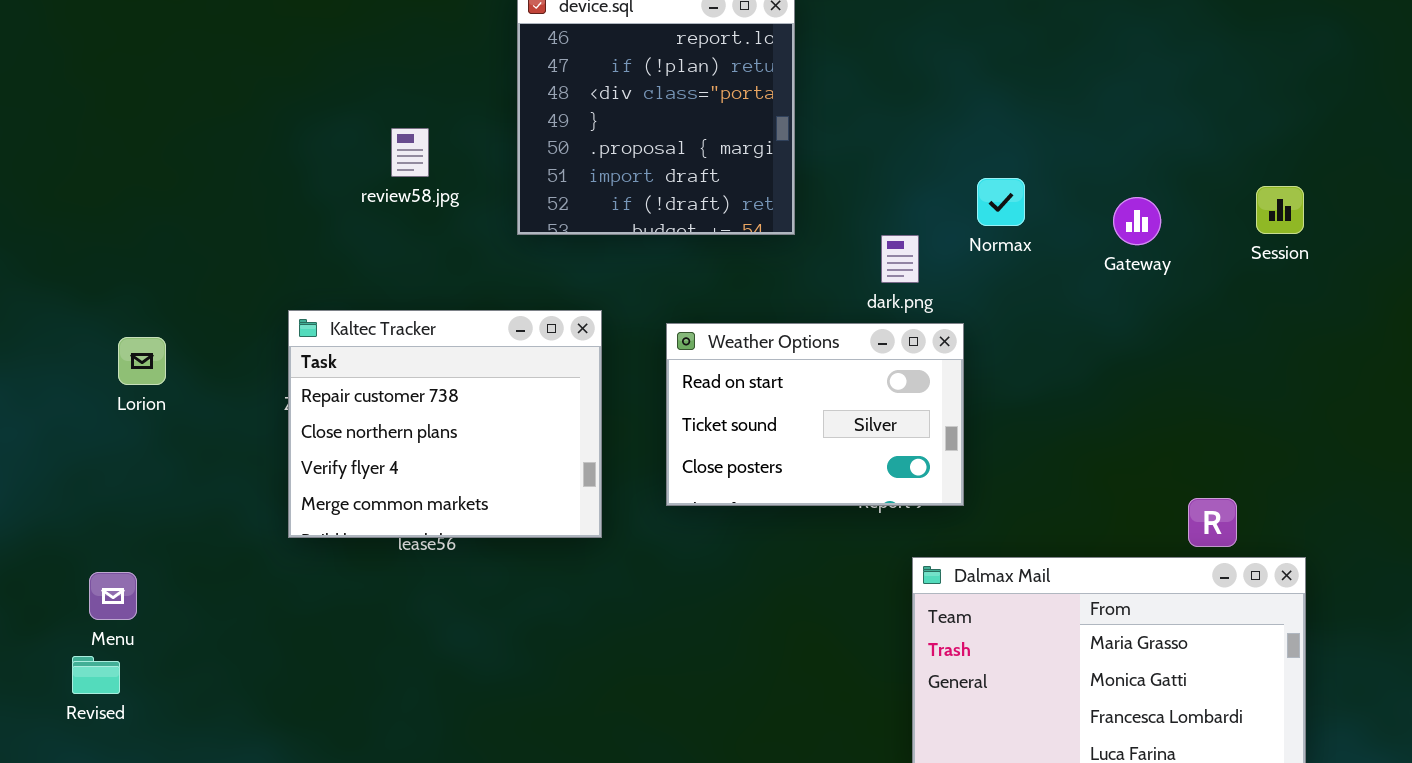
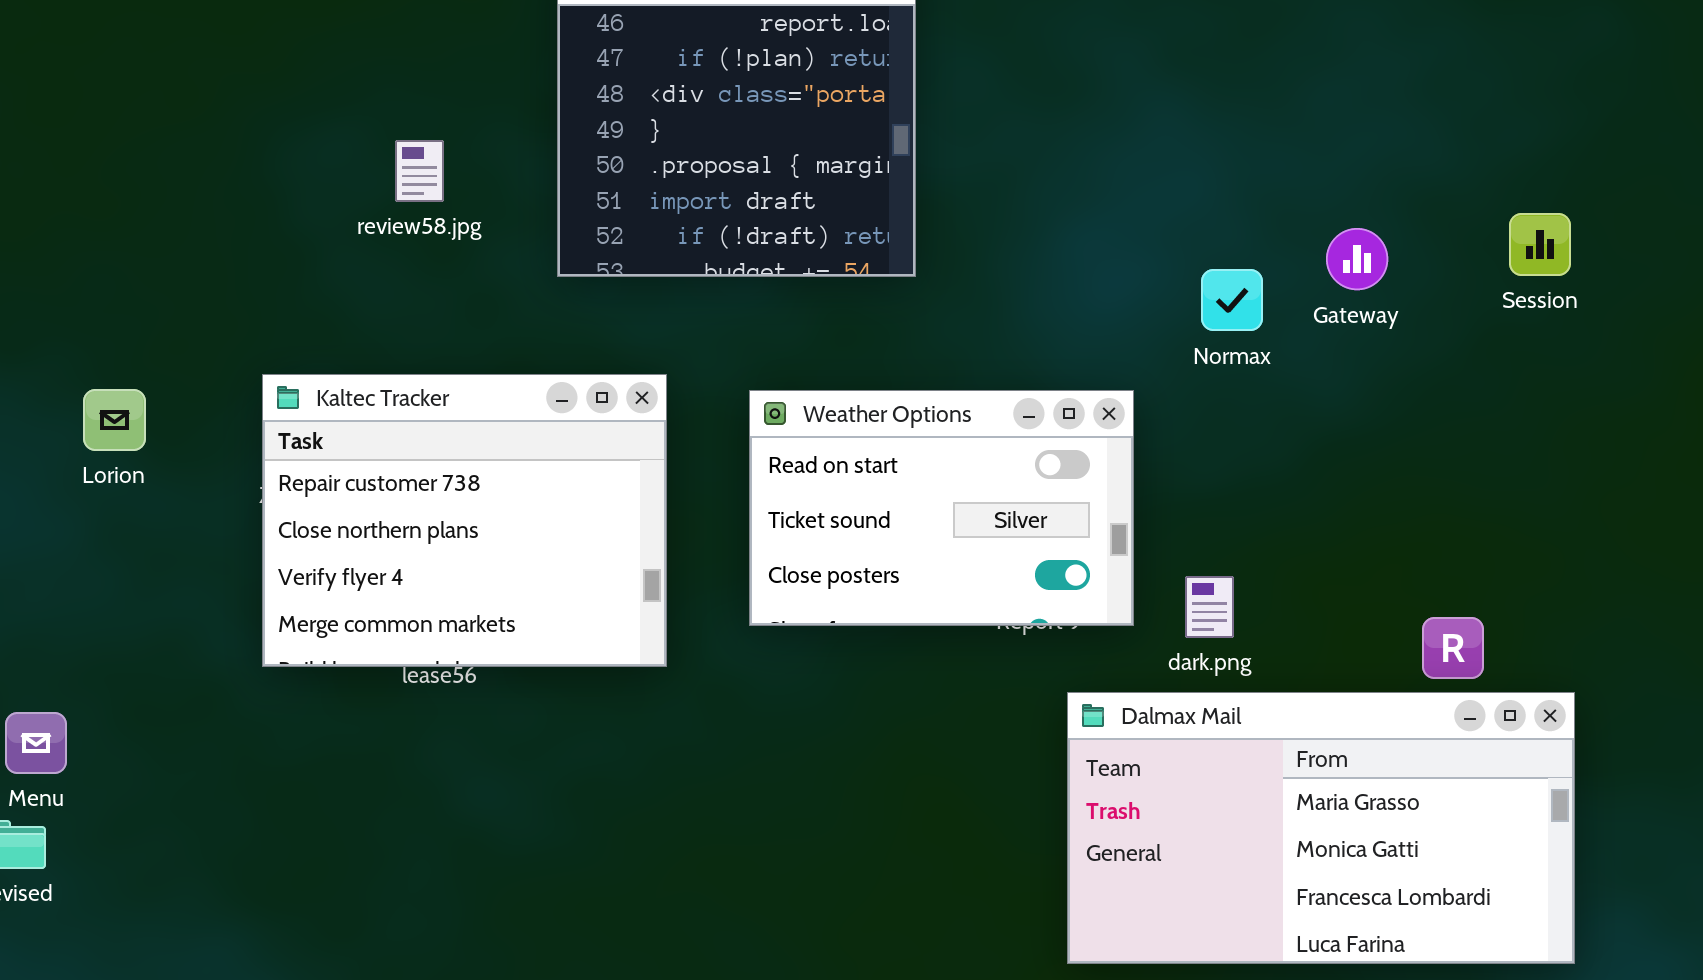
Normax: [977,178,1025,226] -> [1201,269,1263,331], moved
dark.png: [881,235,919,283] -> [1185,576,1234,638], moved
Lorion: [118,337,166,385] -> [83,389,146,451], moved

